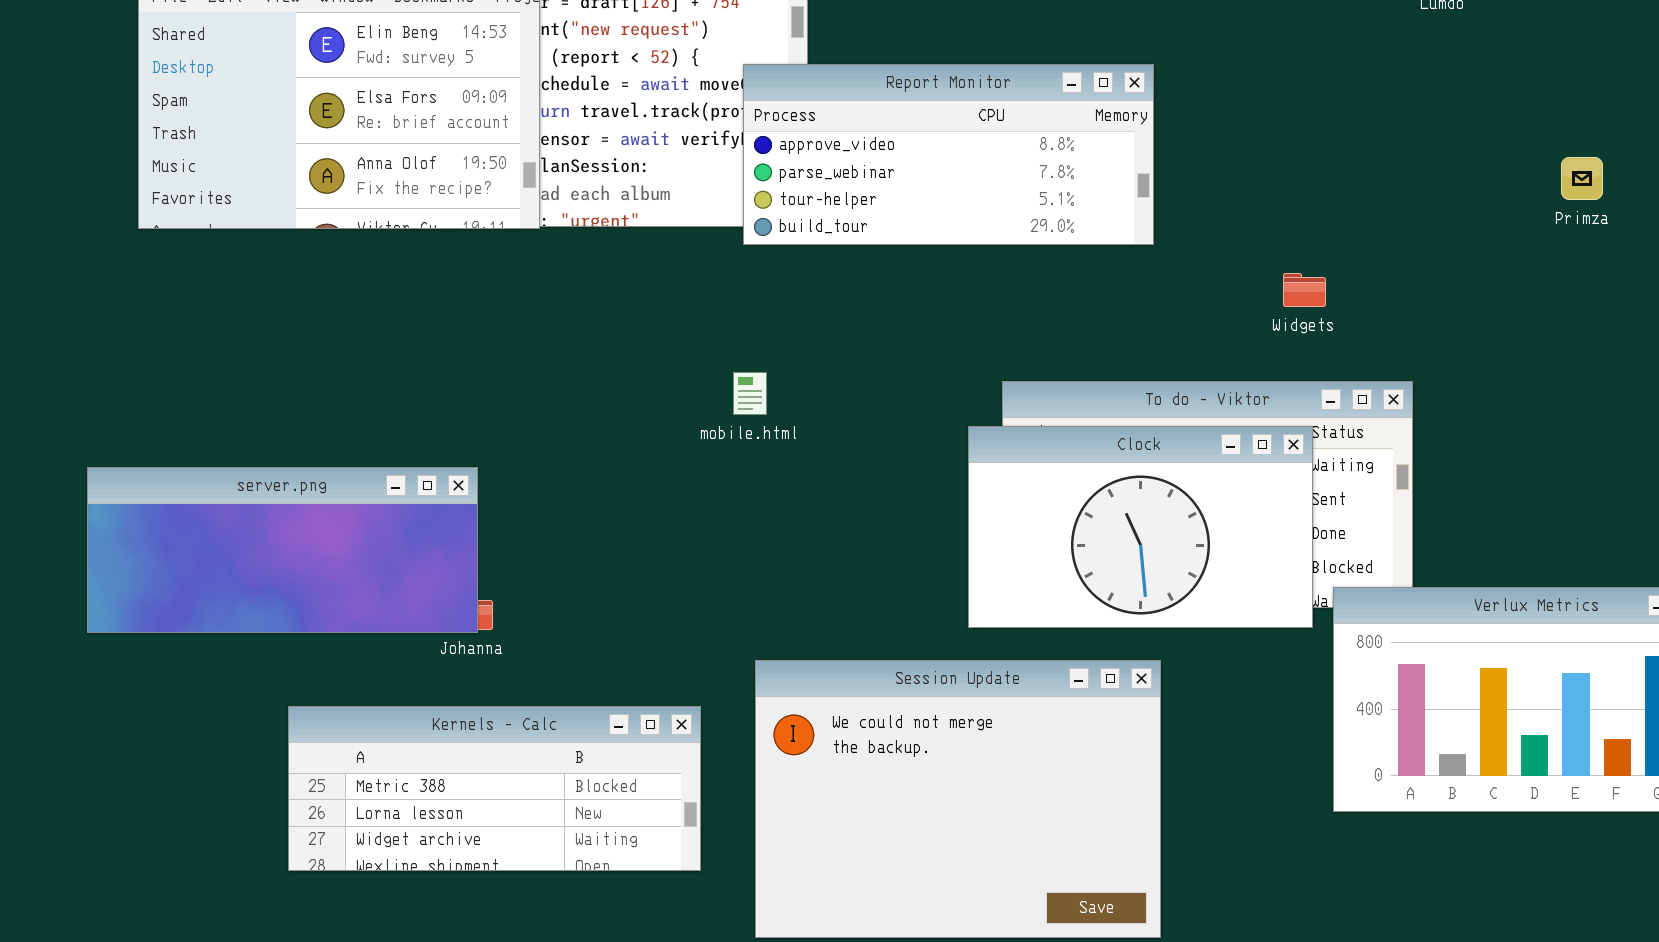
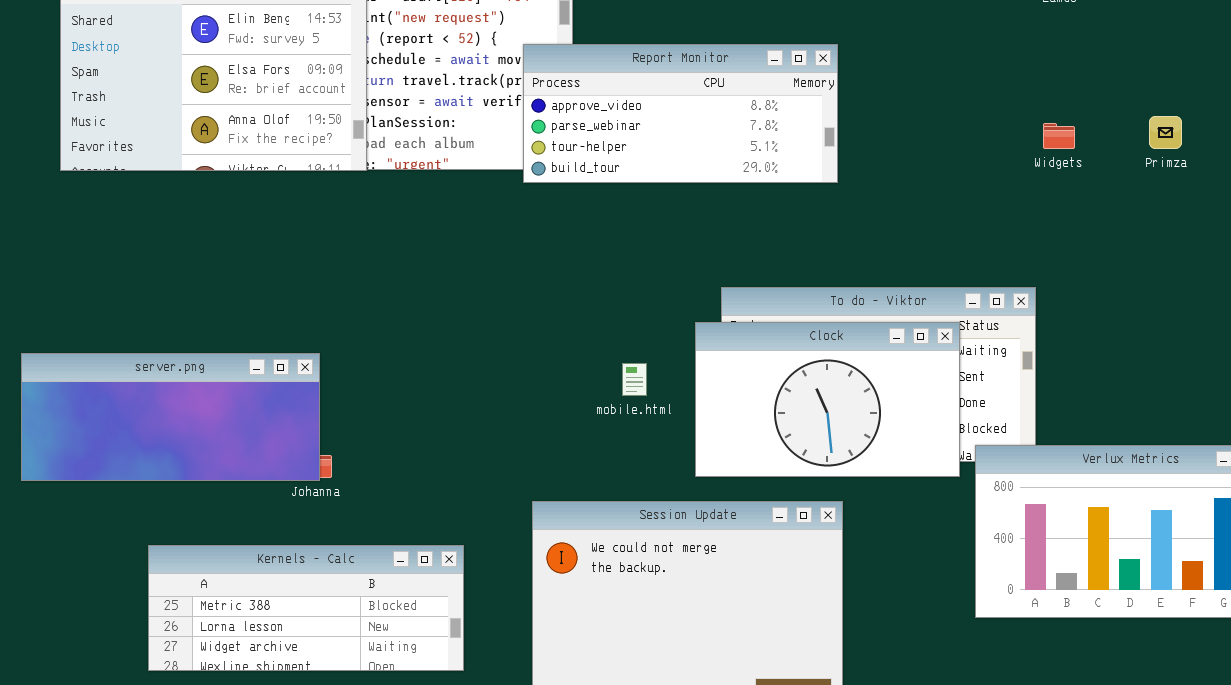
Widgets: [1283,273,1326,307] -> [1043,123,1075,149], moved
mobile.html: [733,372,767,415] -> [622,363,647,396], moved
Kernels - Calc: [288,706,701,871] -> [148,545,464,671], moved

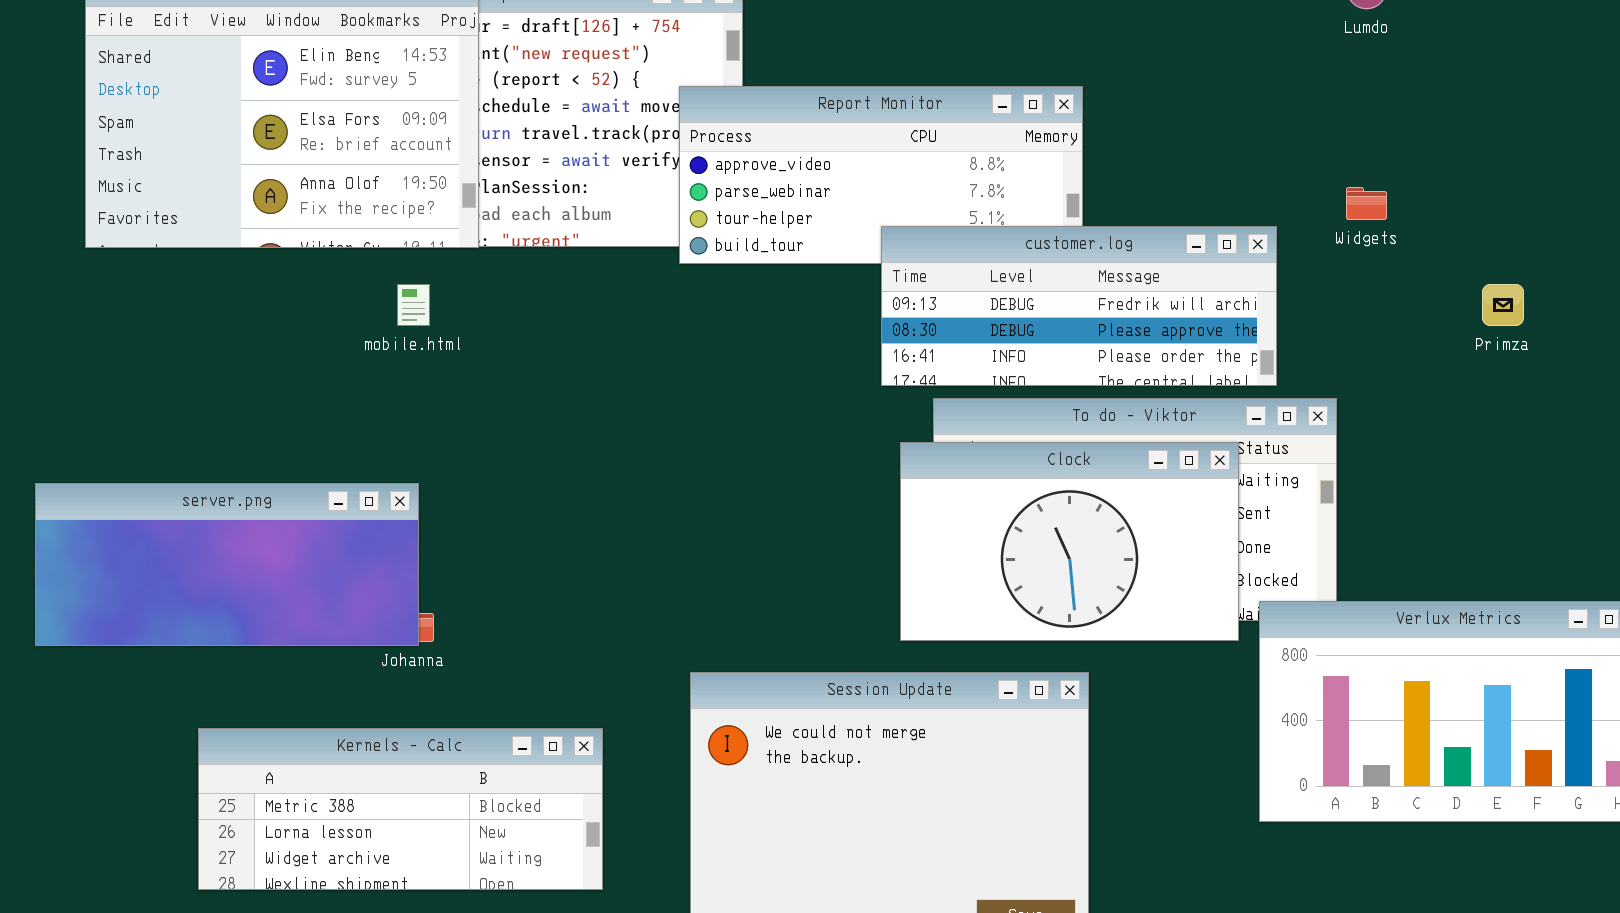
Primza: [1149,116,1182,149] -> [1482,284,1524,326], moved
customer.log: none -> [881,226,1277,386], opened
mobile.html: [622,363,647,396] -> [397,284,430,326], moved

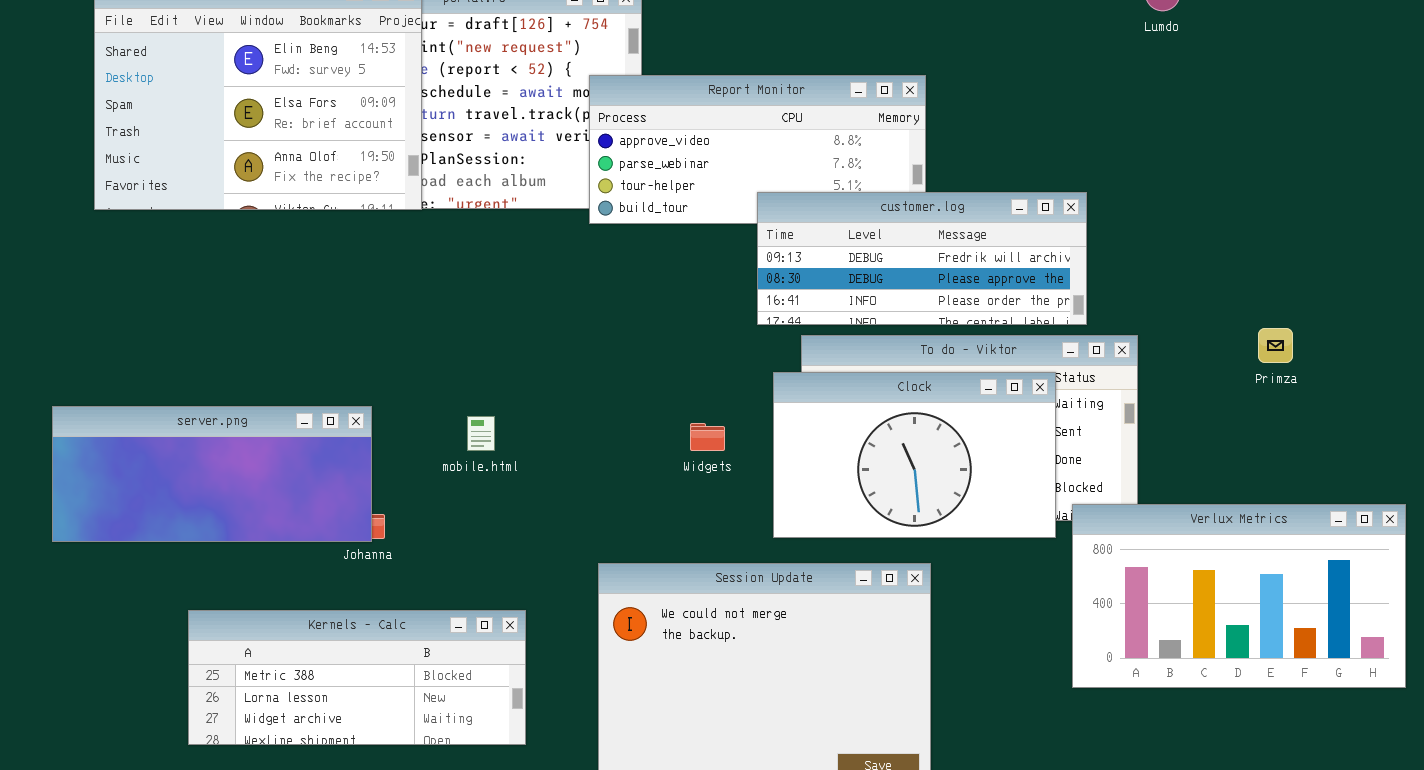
Widgets: [1346,187,1387,220] -> [690,423,725,451], moved
mobile.html: [397,284,430,326] -> [467,416,495,451], moved
Primza: [1482,284,1524,326] -> [1258,328,1293,363], moved

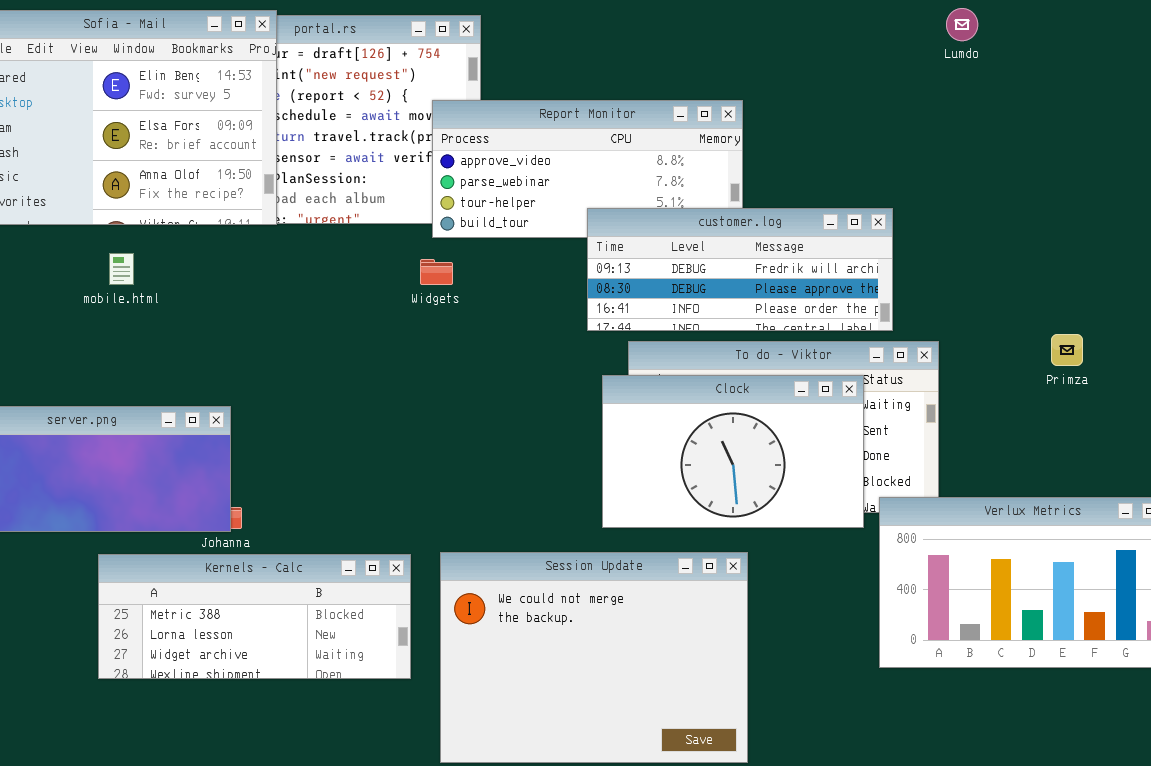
mobile.html: [467,416,495,451] -> [109,253,134,285], moved
Widgets: [690,423,725,451] -> [420,259,453,285], moved
Kernels - Calc: [188,610,526,745] -> [98,554,411,679], moved

